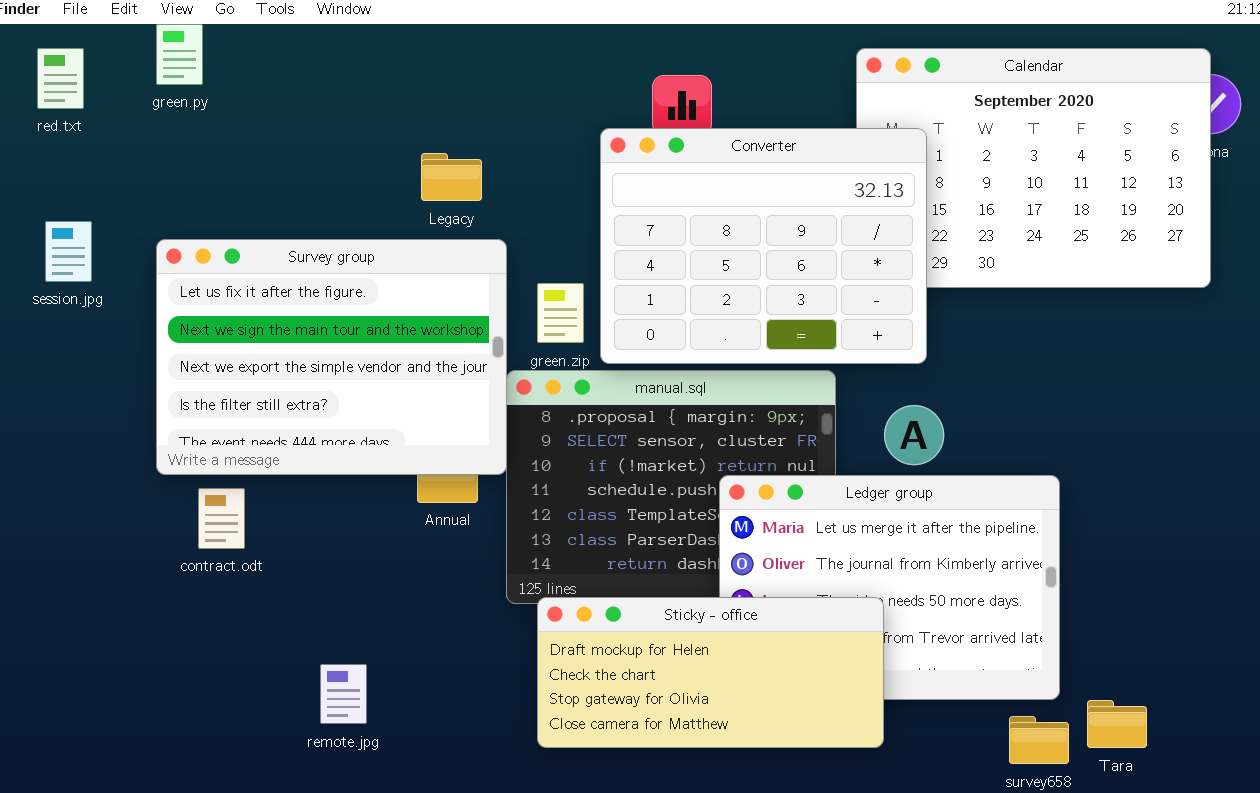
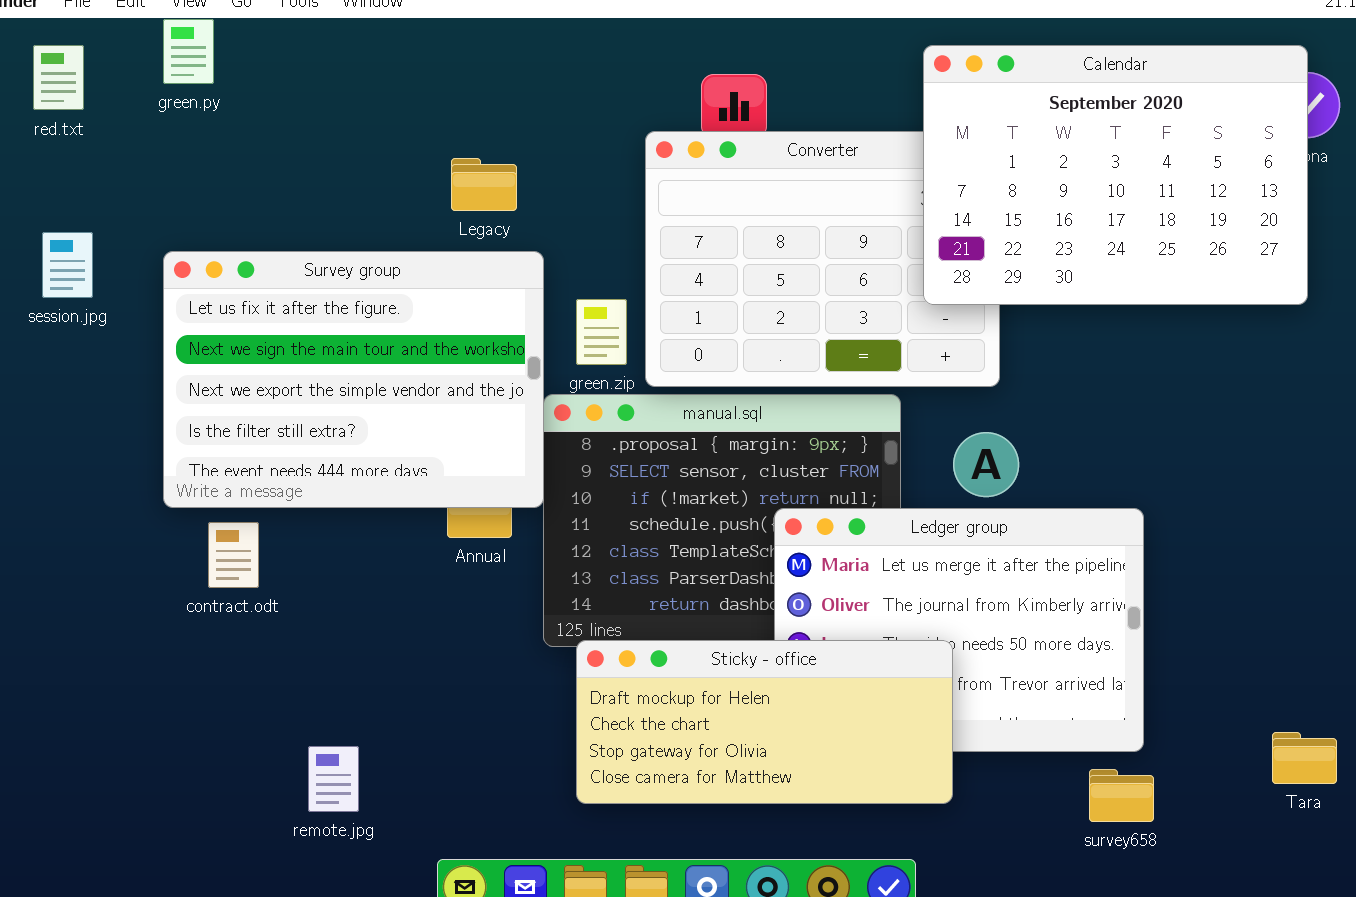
Calendar: [856,48,1211,288] -> [923,45,1308,305], raised
remote.jpg: [320,664,367,724] -> [308,746,359,812], moved
Tara: [1087,700,1147,748] -> [1272,732,1337,784], moved

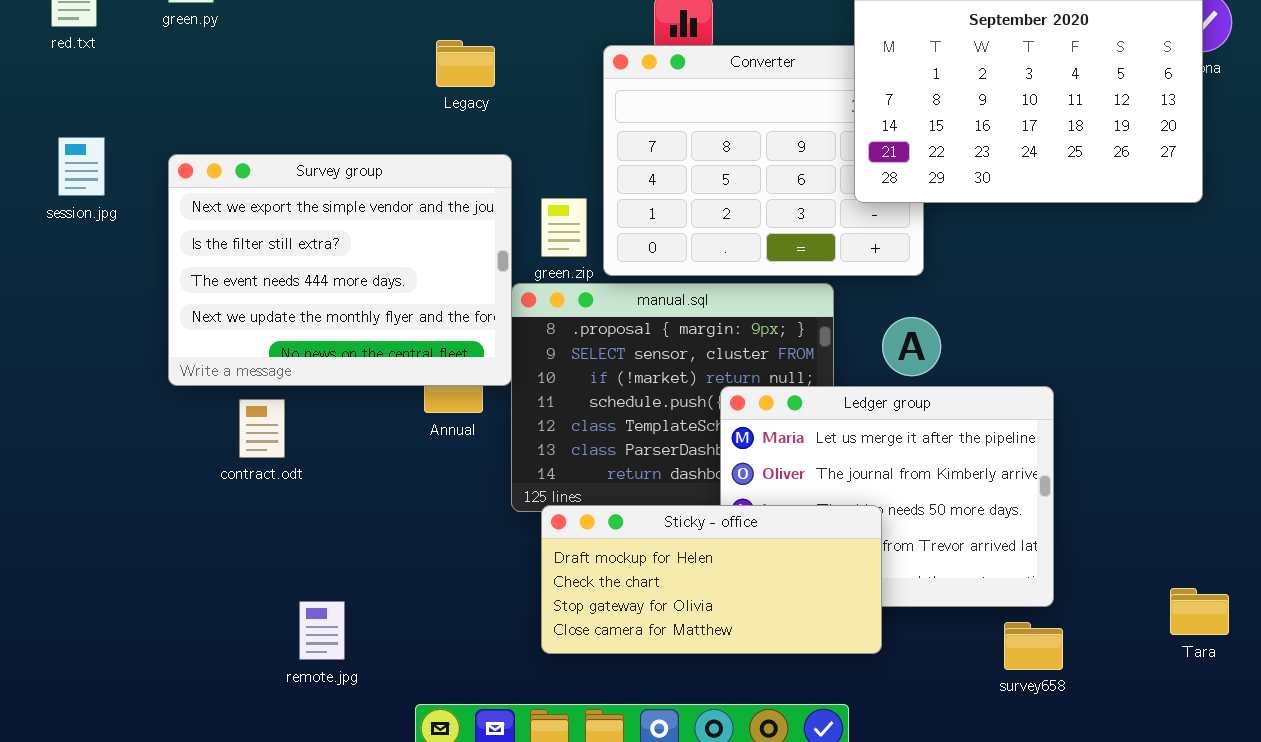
Legacy: [451,158,517,211] -> [436,40,495,87], moved
Survey group: [163,251,544,508] -> [168,154,512,386], scrolled down 2 rows
contract.odt: [208,522,259,588] -> [239,399,285,458], moved

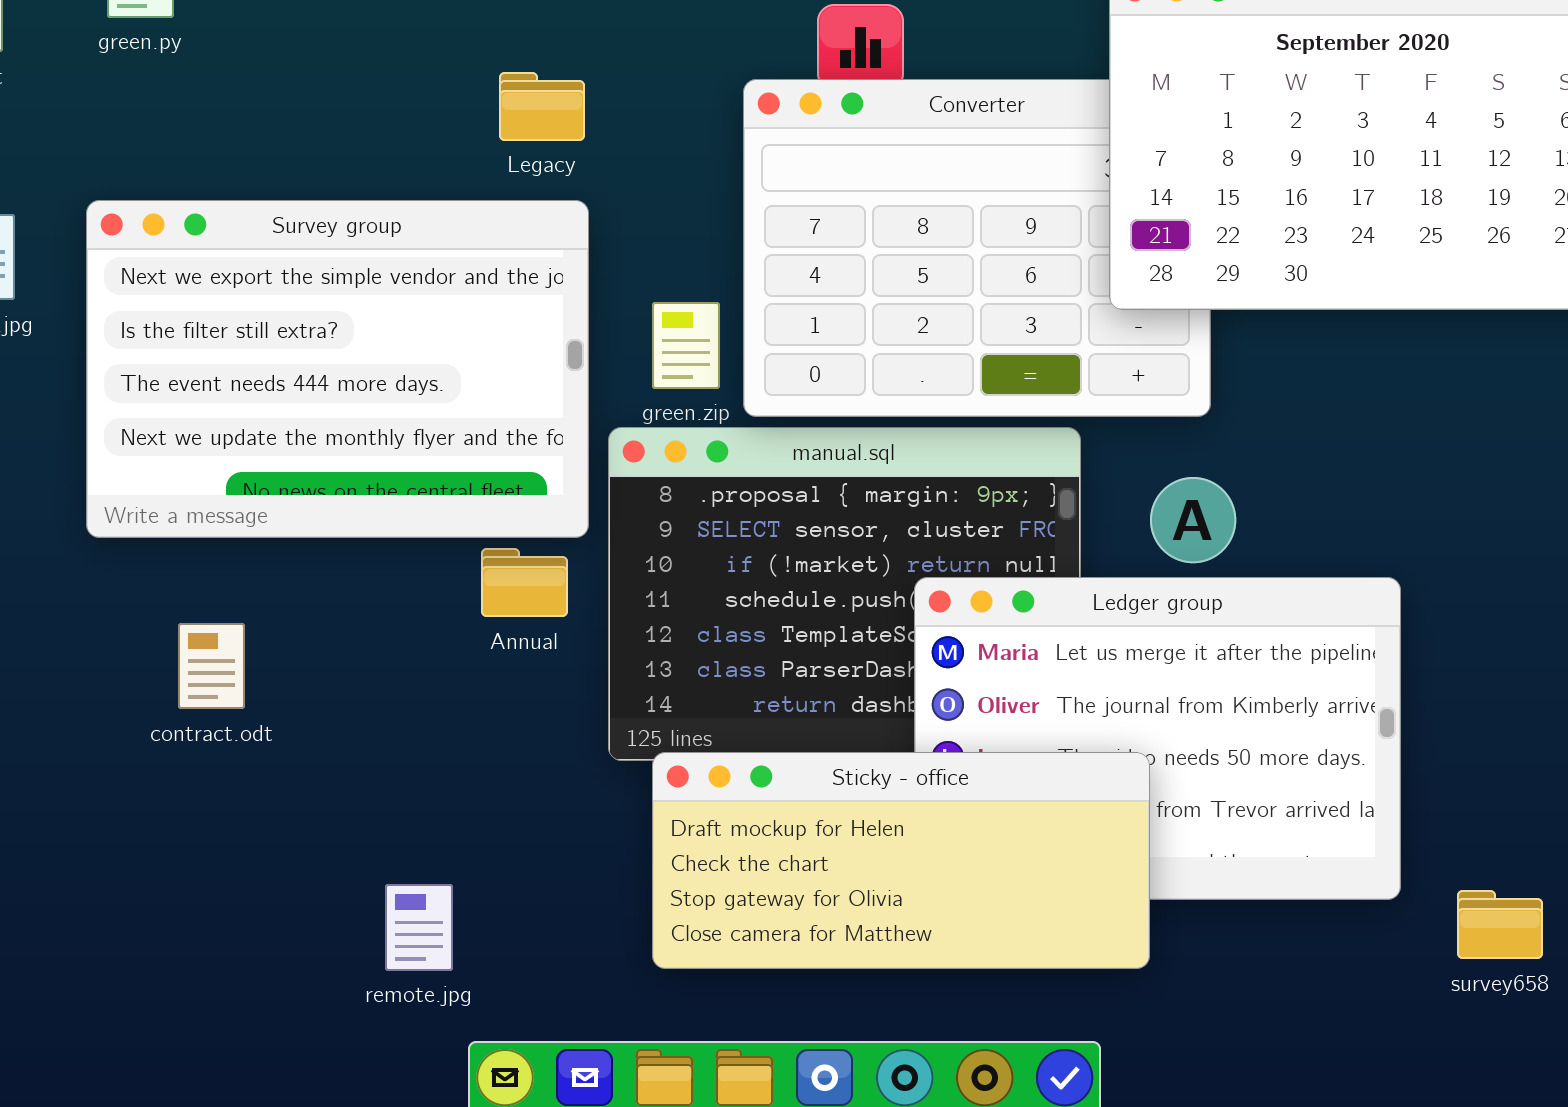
Survey group: [168,154,512,386] -> [86,200,589,538], moved
contract.odt: [239,399,285,458] -> [178,623,245,709], moved
remote.jpg: [299,601,345,660] -> [385,884,453,971], moved
survey658: [1004,622,1063,670] -> [1457,890,1543,959], moved

